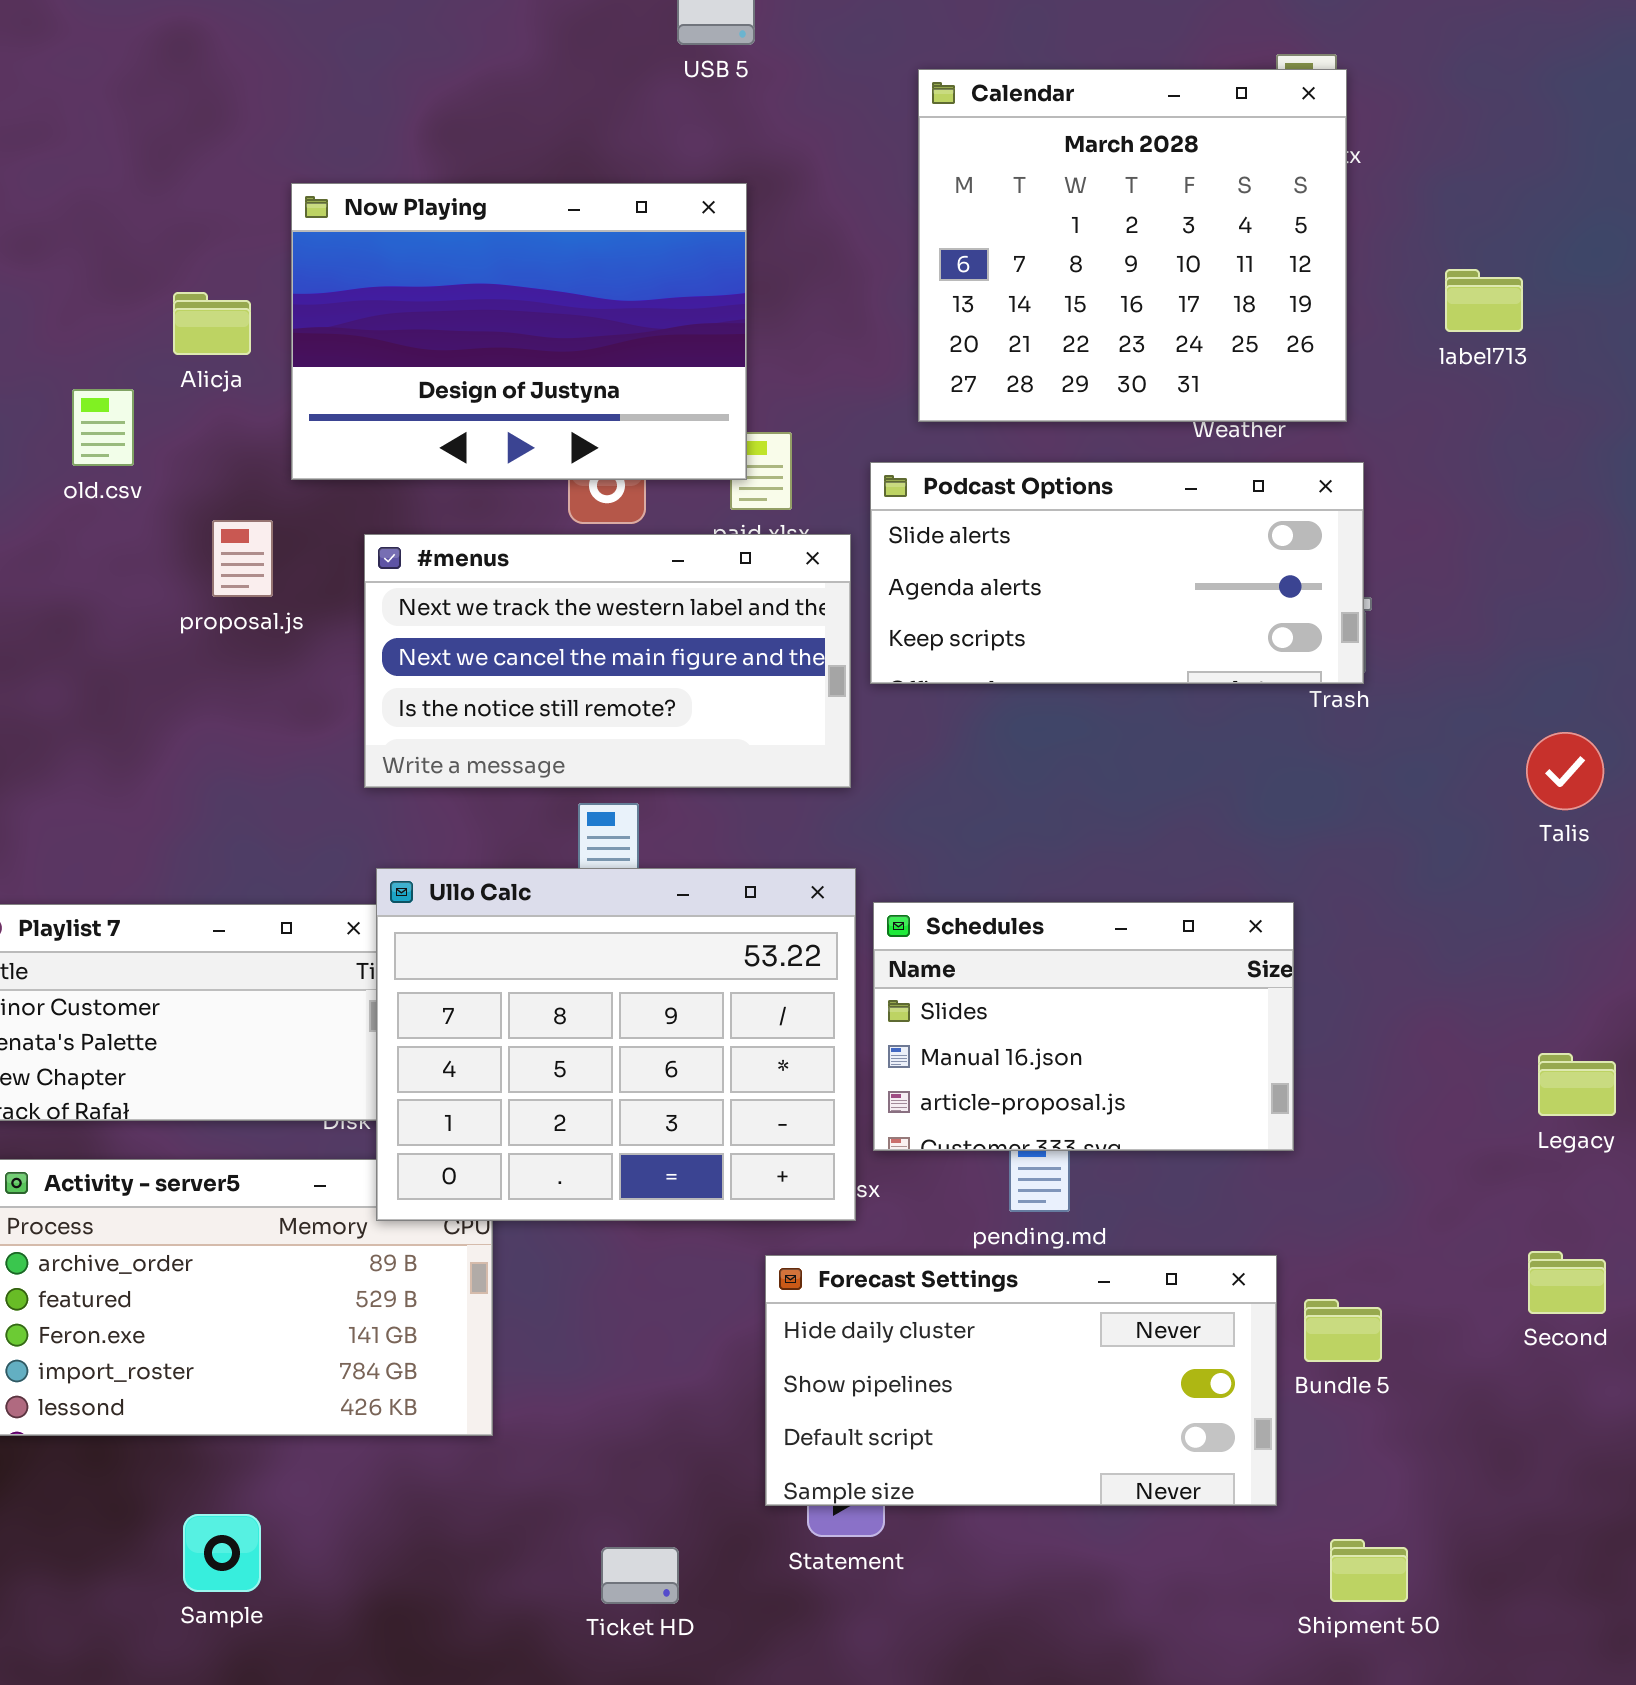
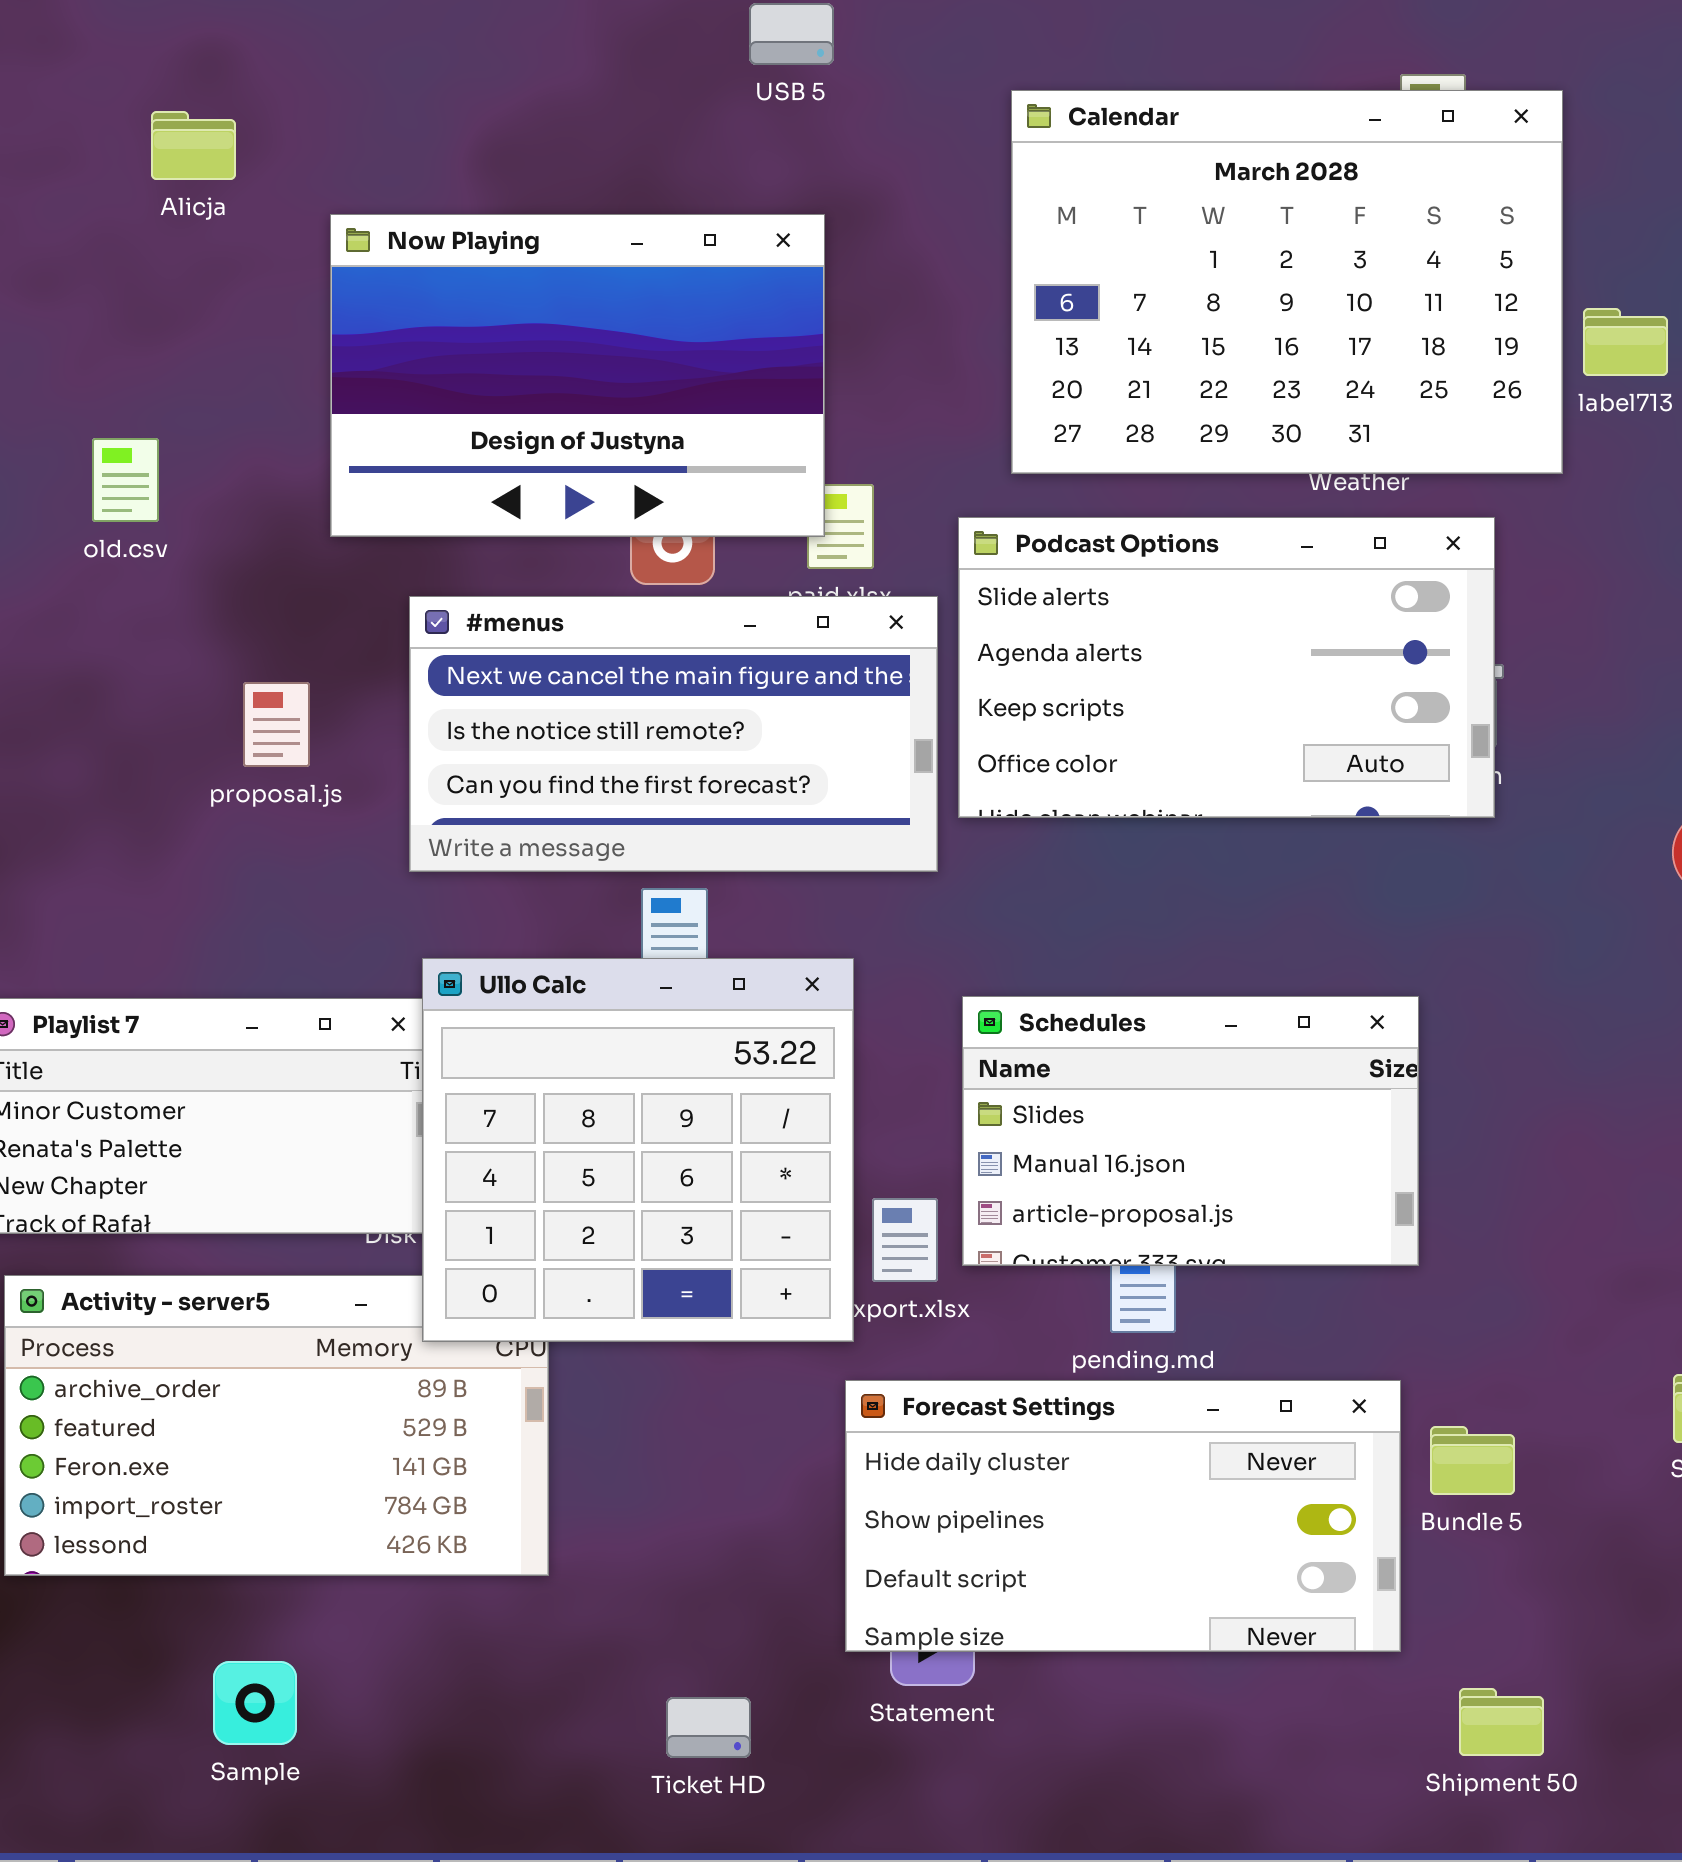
Calendar: [918,69,1347,422] -> [1011,90,1563,474], resized
Alicja: [173,292,251,355] -> [151,111,236,180], moved
Podcast Options: [870,462,1364,684] -> [958,517,1495,818], resized
proposal.js: [212,520,273,597] -> [243,682,310,767], moved
#menus: [364,534,851,788] -> [409,596,938,872], scrolled down 1 row
Ullo Calc: [376,868,856,1221] -> [422,958,854,1342], resized

